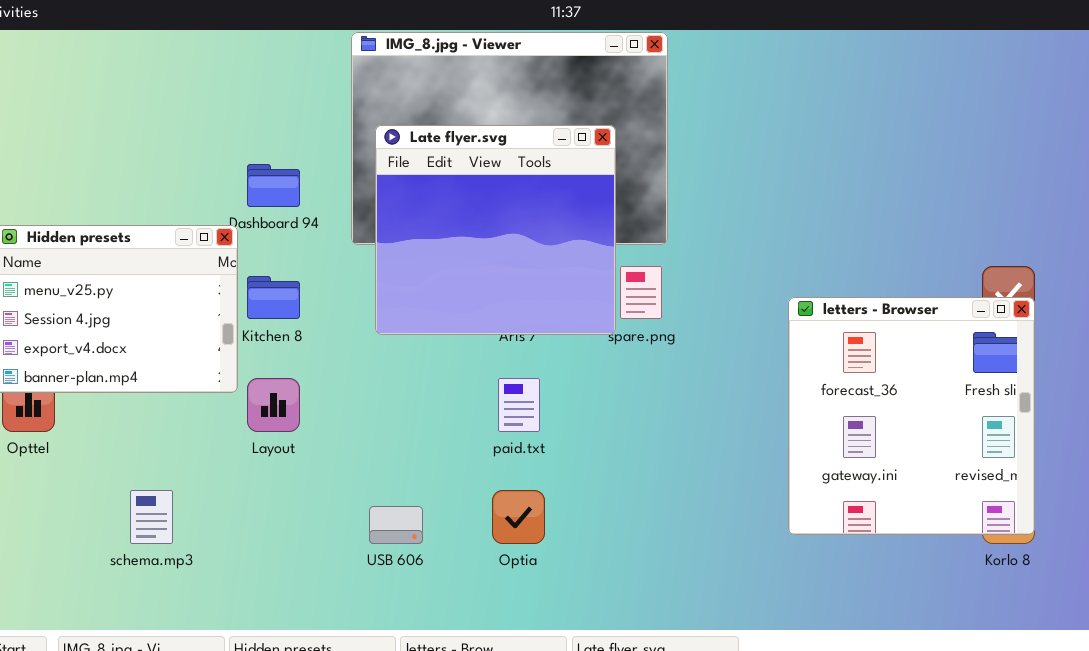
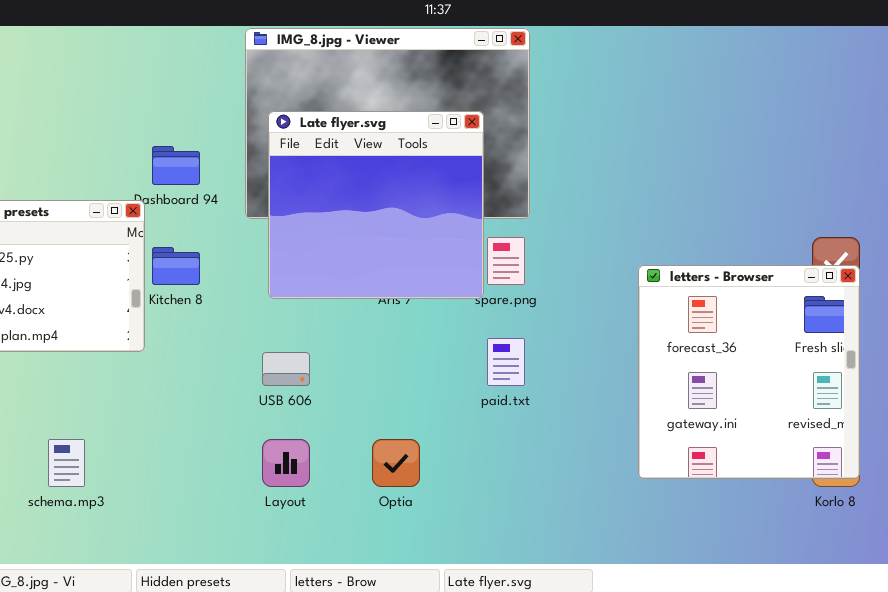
Layout: [247,378,300,432] -> [262,439,310,487], moved
paid.txt: [498,378,540,432] -> [487,338,525,386], moved
USB 606: [369,506,423,544] -> [262,352,310,386], moved

